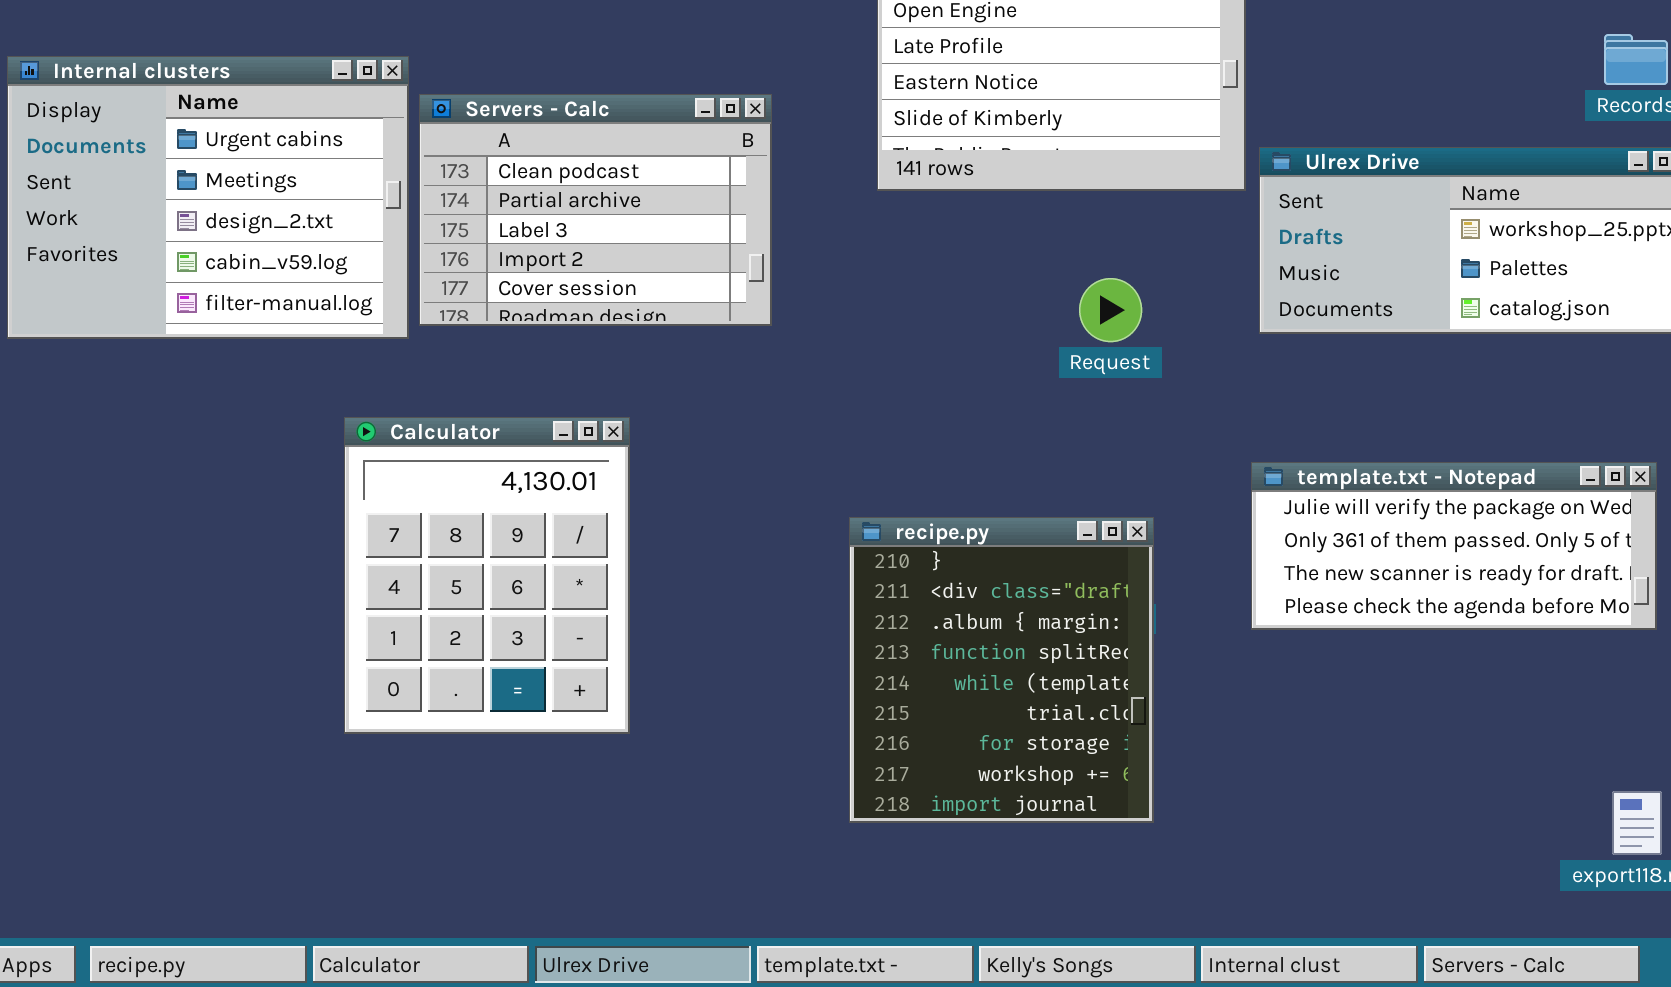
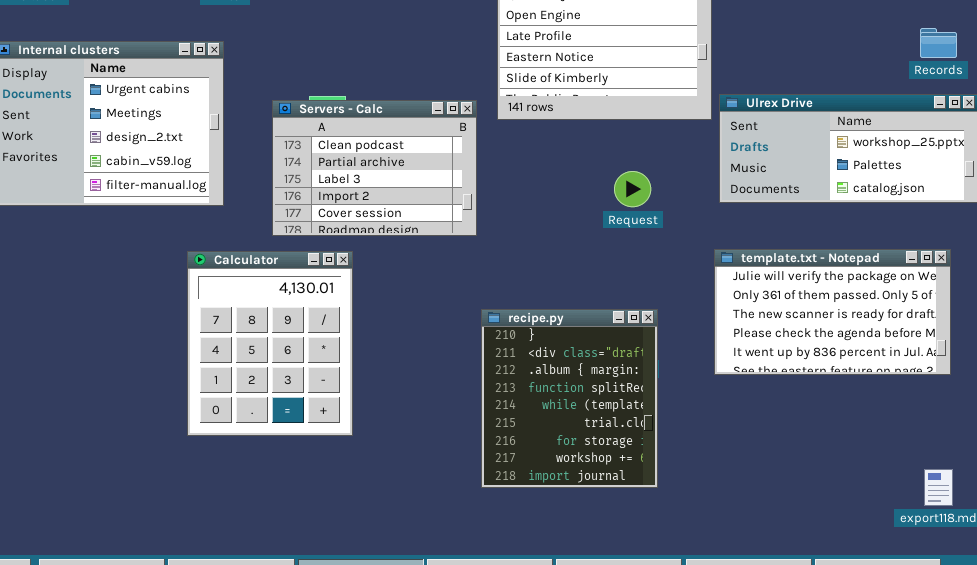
Servers - Calc: [419,94,772,326] -> [272,100,477,236], moved
template.txt - Notepad: [1251,462,1657,630] -> [714,249,951,375], resized

